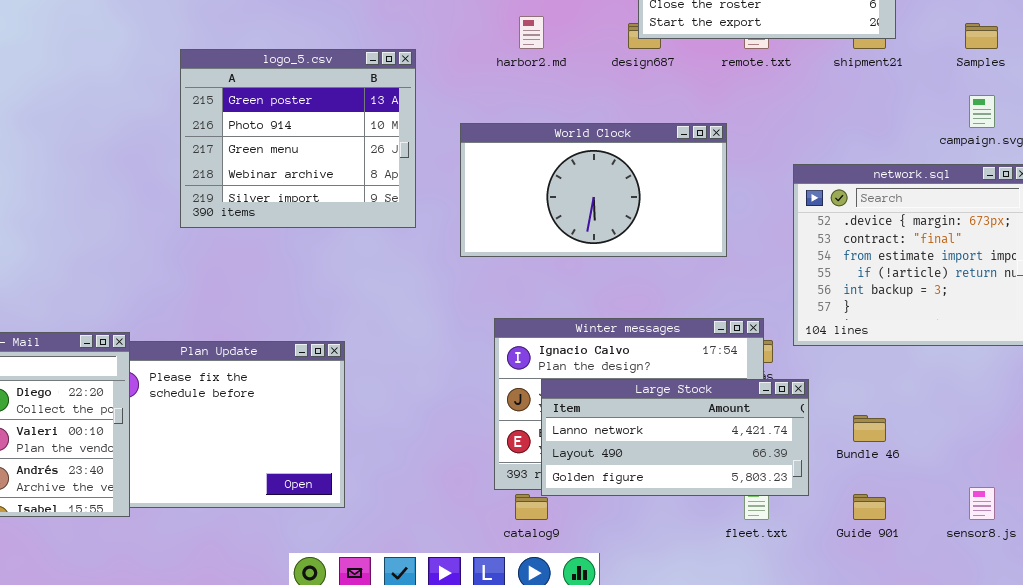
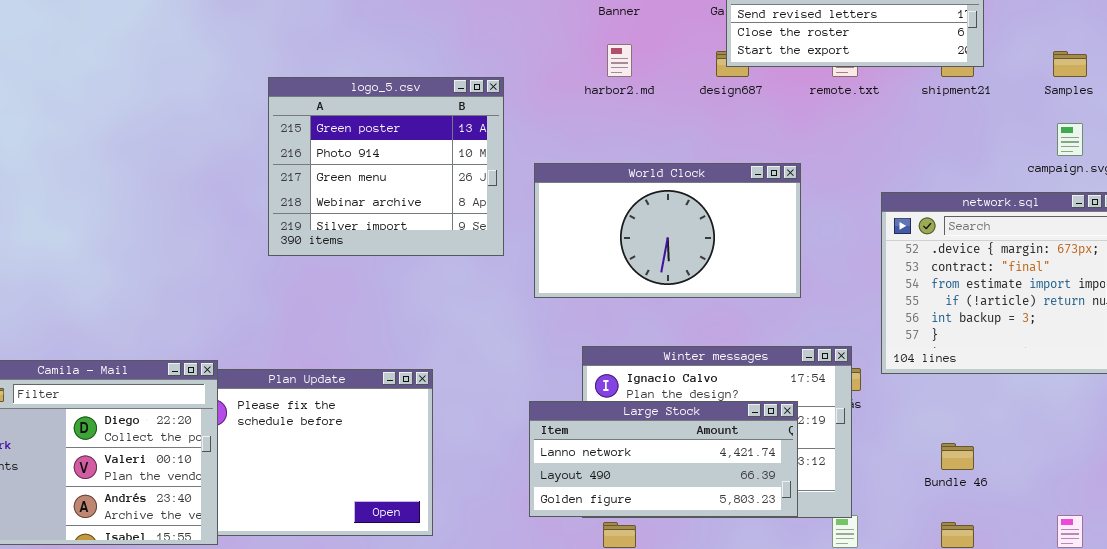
World Clock: [460,123,727,257] -> [534,163,801,298], moved
Large Stock: [541,379,809,496] -> [529,401,798,517], moved

